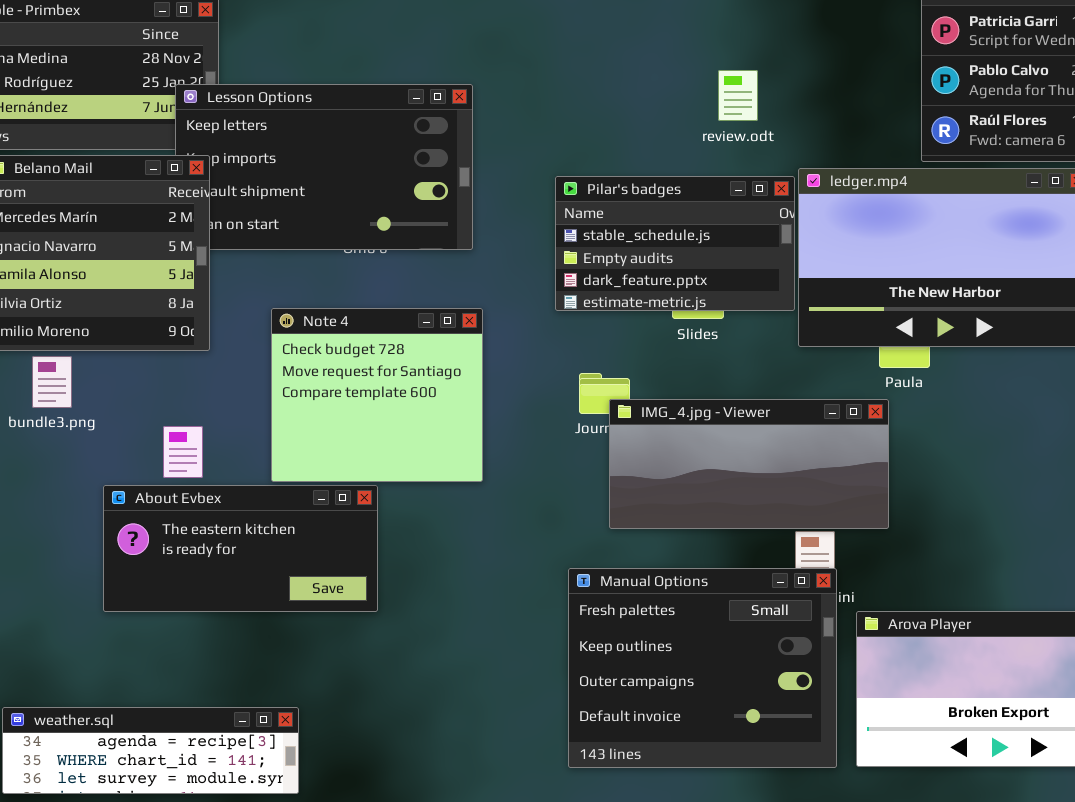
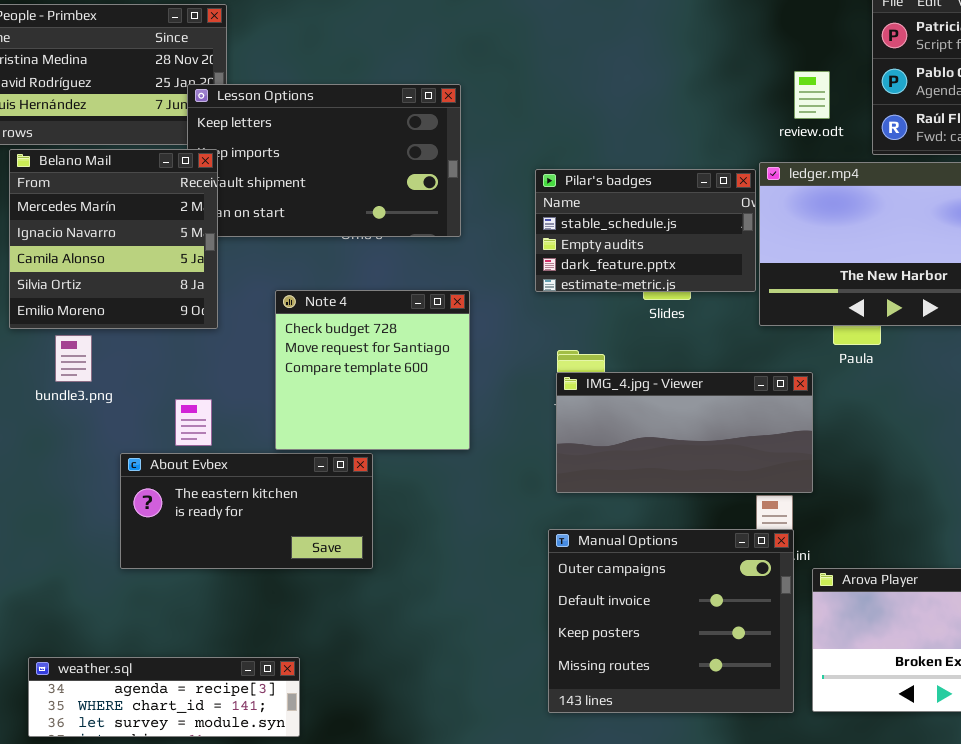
review.odt: [718,70,758,121] -> [794,71,830,119], moved
IMG_4.jpg - Viewer: [609,399,889,529] -> [556,372,813,493], moved
Manual Options: [568,568,837,768] -> [548,529,794,713], scrolled down 2 rows

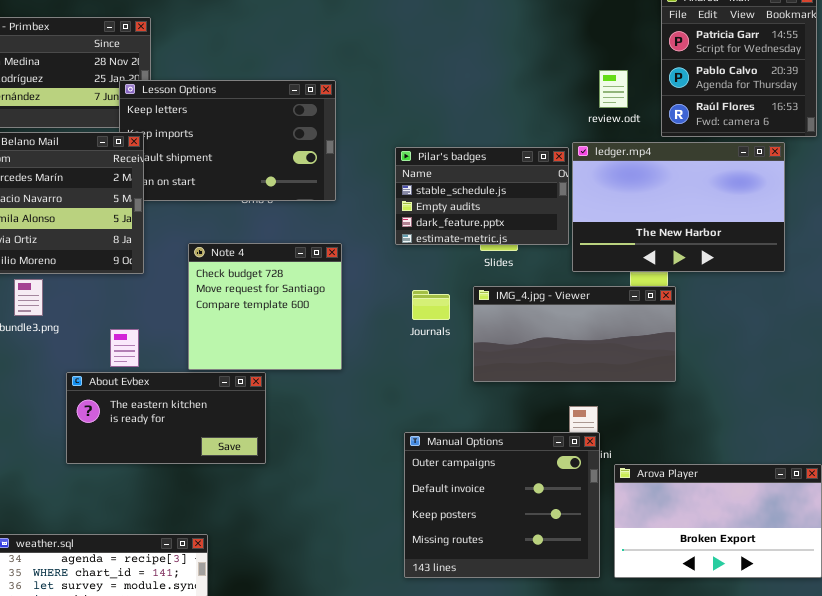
IMG_4.jpg - Viewer: [556,372,813,493] -> [473,286,676,382], moved

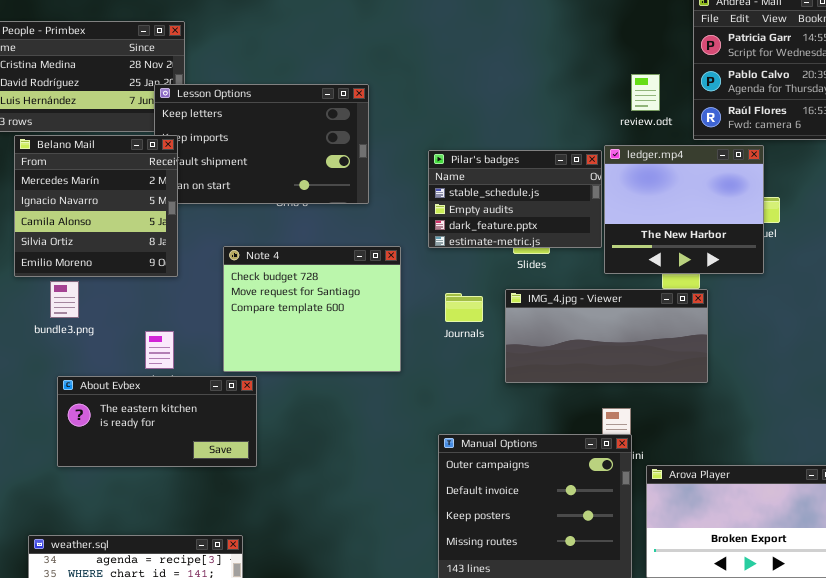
ledger.mp4: [572,142,785,272] -> [604,145,764,274], resized
Note 4: [188,243,342,370] -> [223,246,401,372], resized
About Evbex: [66,372,266,464] -> [57,376,257,467], moved

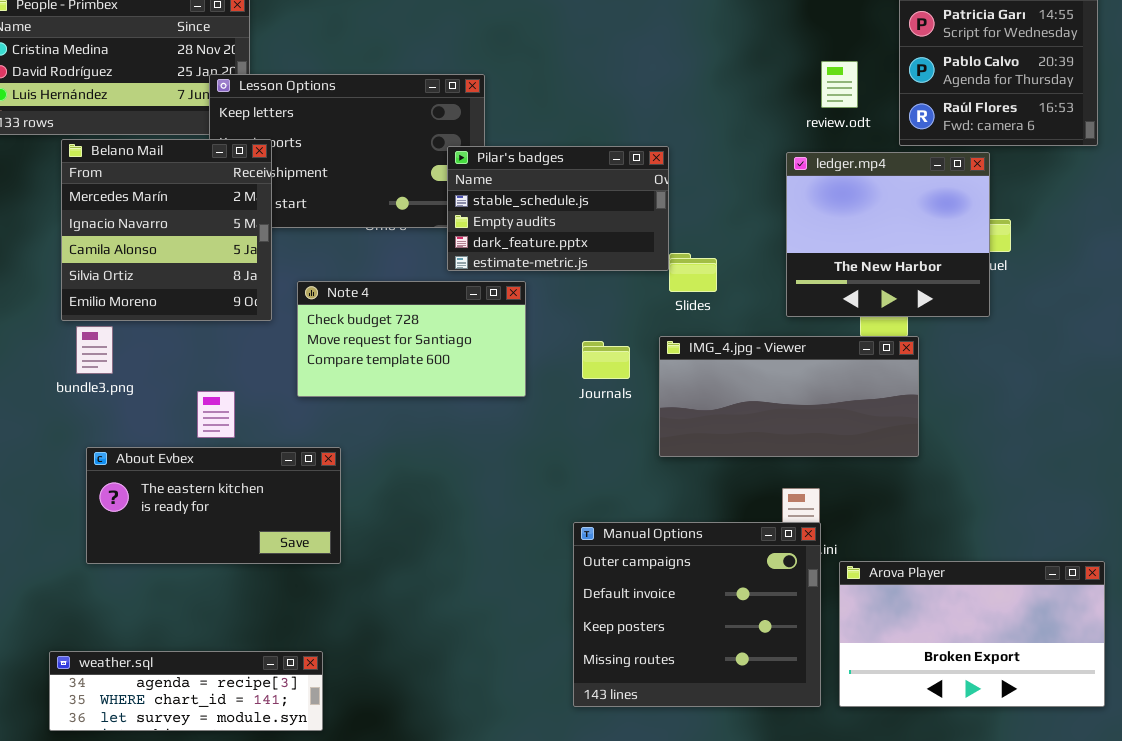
Belano Mail: [14,135,178,277] -> [61,139,272,321], moved
Pilar's badges: [428,150,602,248] -> [447,146,669,271], moved
Note 4: [223,246,401,372] -> [297,281,526,397], resized

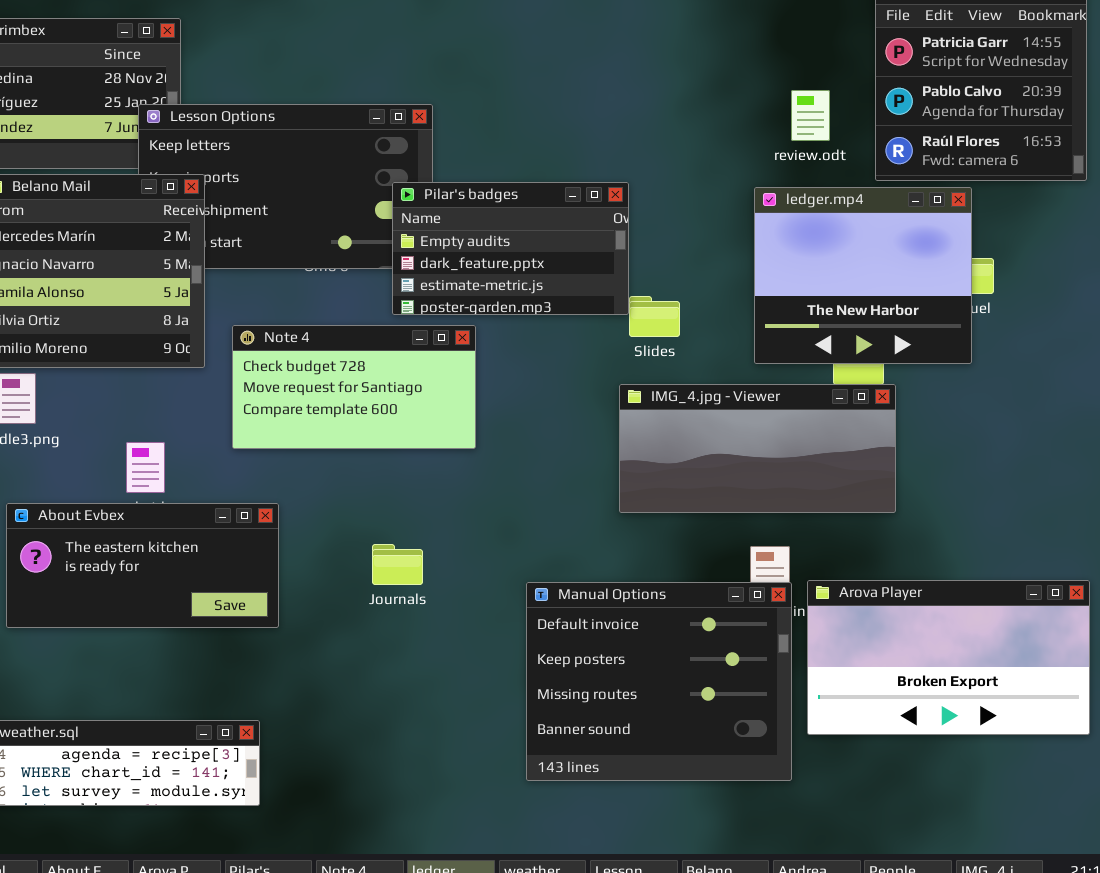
Pilar's badges: [447,146,669,271] -> [392,182,629,315], scrolled down 1 row
Journals: [582,341,630,379] -> [372,544,423,585], moved
Manual Options: [573,522,821,707] -> [526,582,792,781], scrolled down 1 row
Arova Player: [839,561,1105,707] -> [807,580,1090,735], moved

